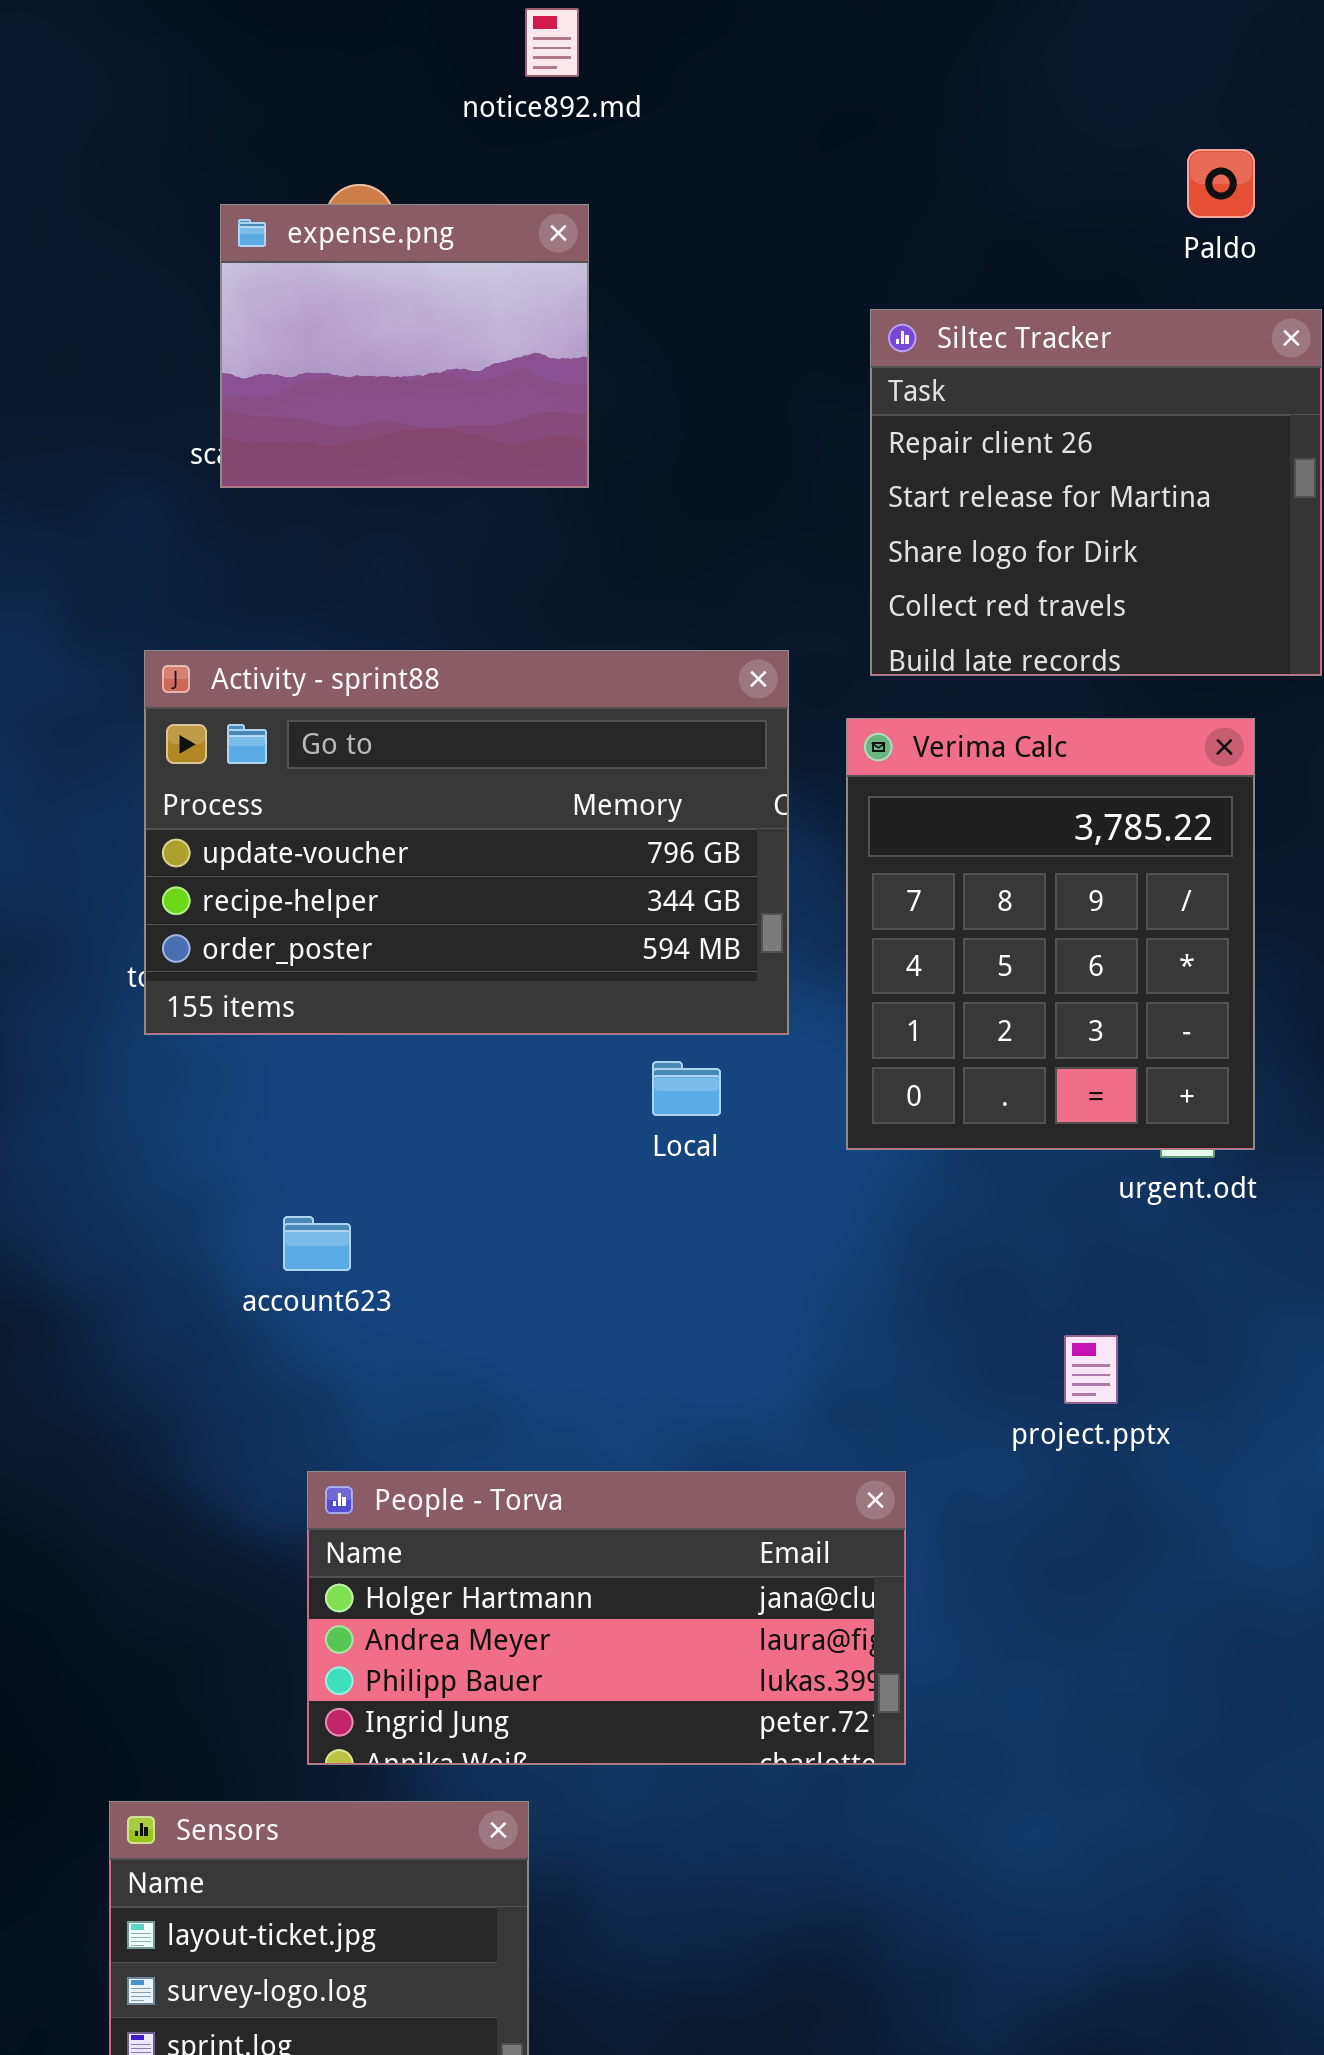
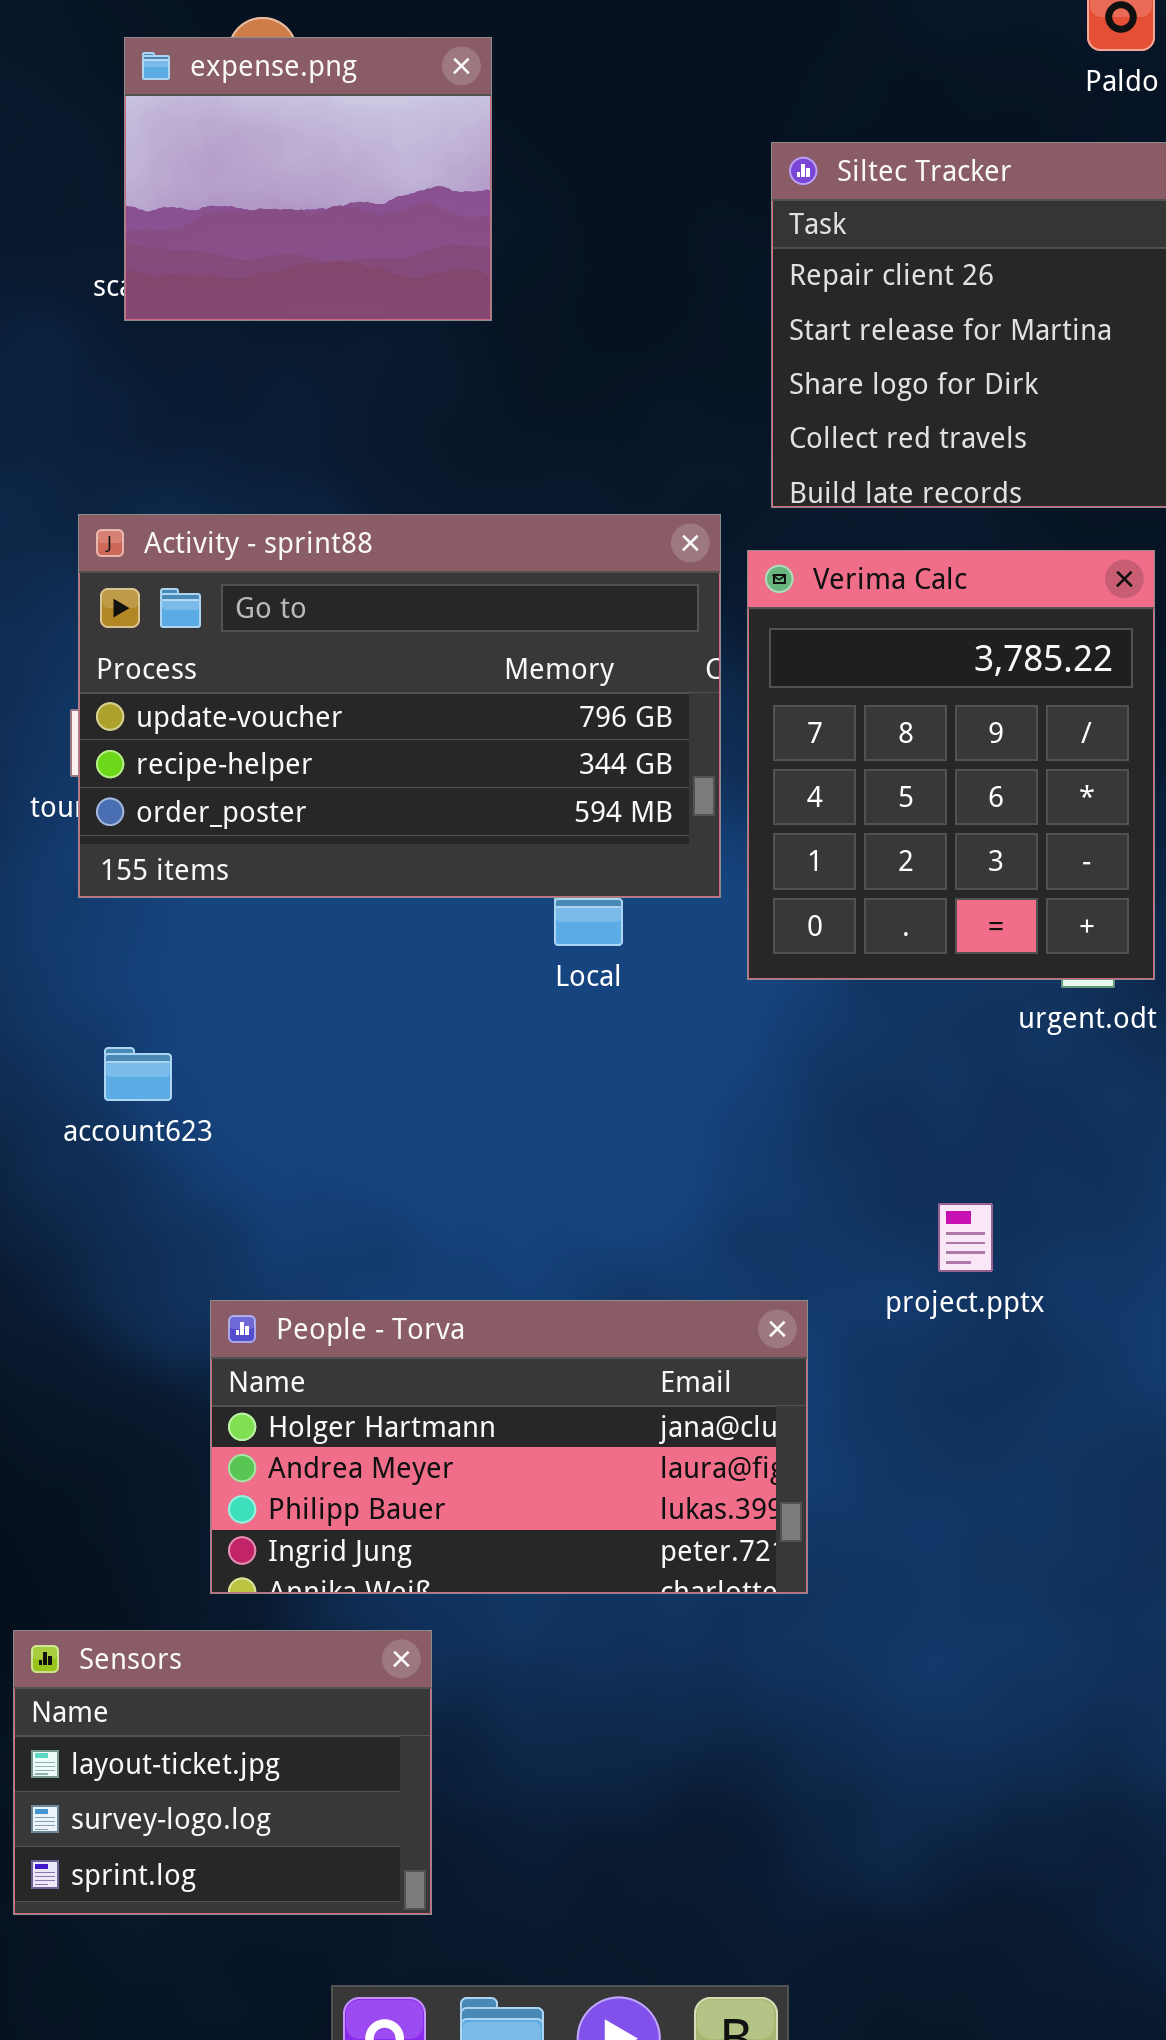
Activity - sprint88: [144,650,789,1035] -> [78,514,721,898], moved
account623: [283,1216,351,1271] -> [104,1047,172,1101], moved
project.pptx: [1064,1335,1118,1404] -> [938,1203,993,1272], moved

